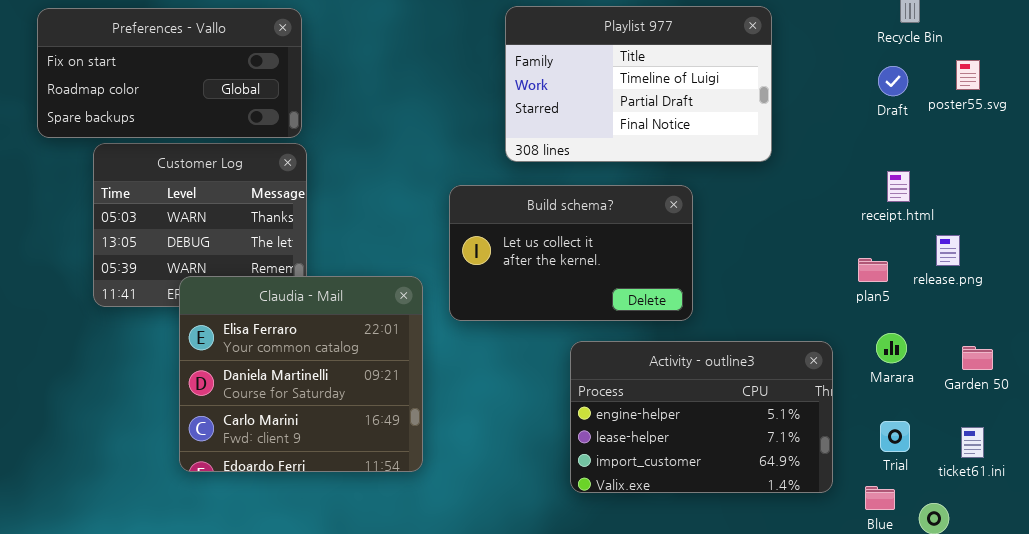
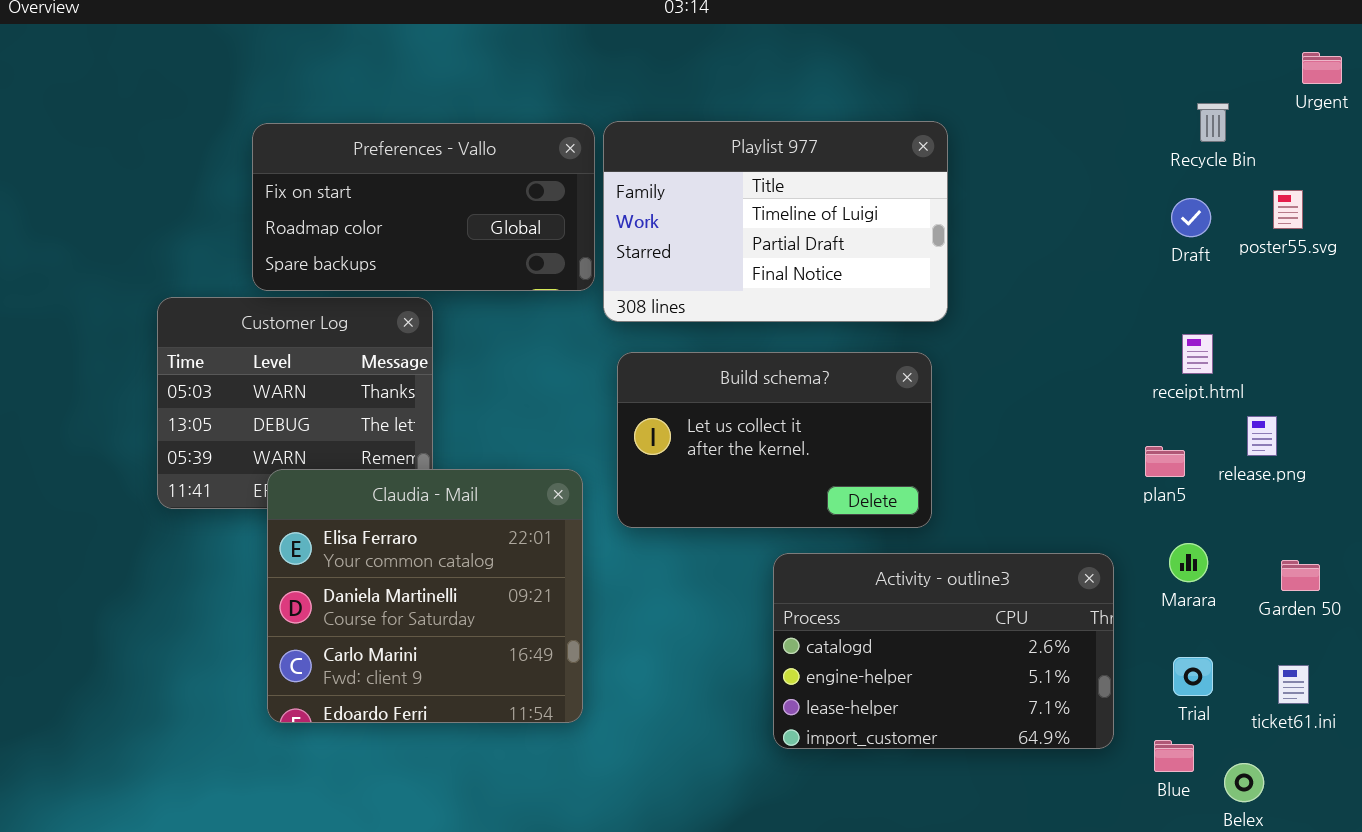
Playlist 977: [505,6,772,162] -> [603,121,948,322], moved
Preferences - Vallo: [37,8,302,138] -> [252,123,595,291], moved
Activity - outline3: [570,341,833,493] -> [773,553,1114,749], scrolled up 1 row

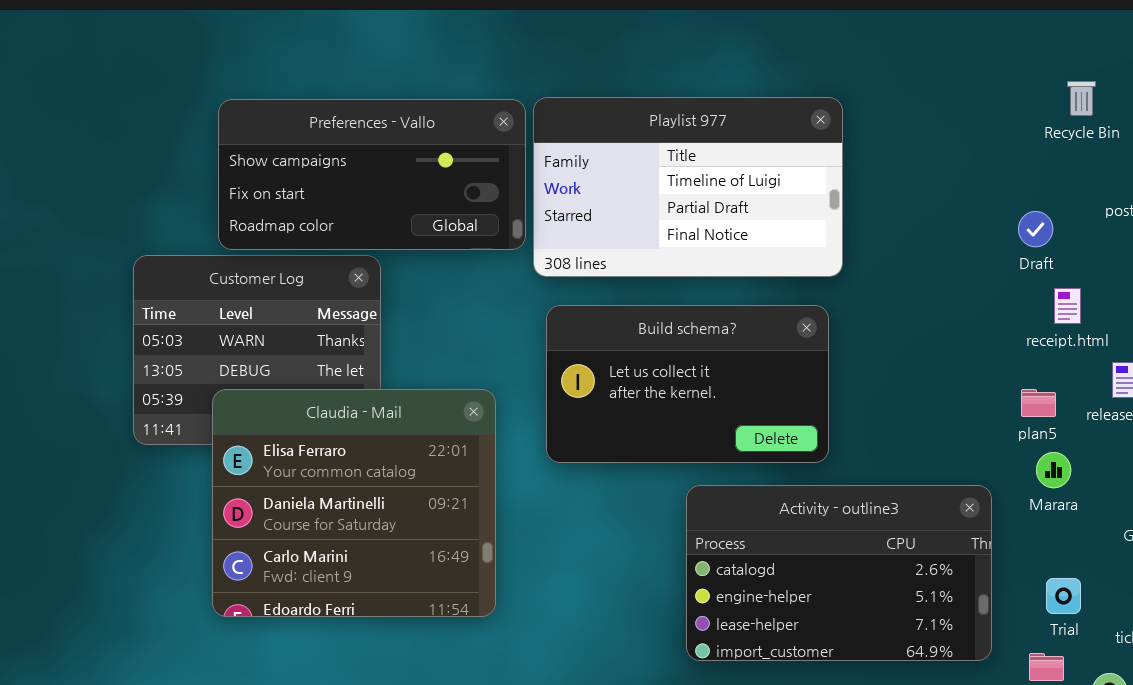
Preferences - Vallo: [252,123,595,291] -> [218,99,526,250], scrolled up 1 row
Draft: [1171,198,1211,237] -> [1018,211,1053,247], moved
Claudia - Mail: [267,469,583,723] -> [212,389,496,617], moved
Marara: [1169,543,1208,582] -> [1036,452,1071,488], moved

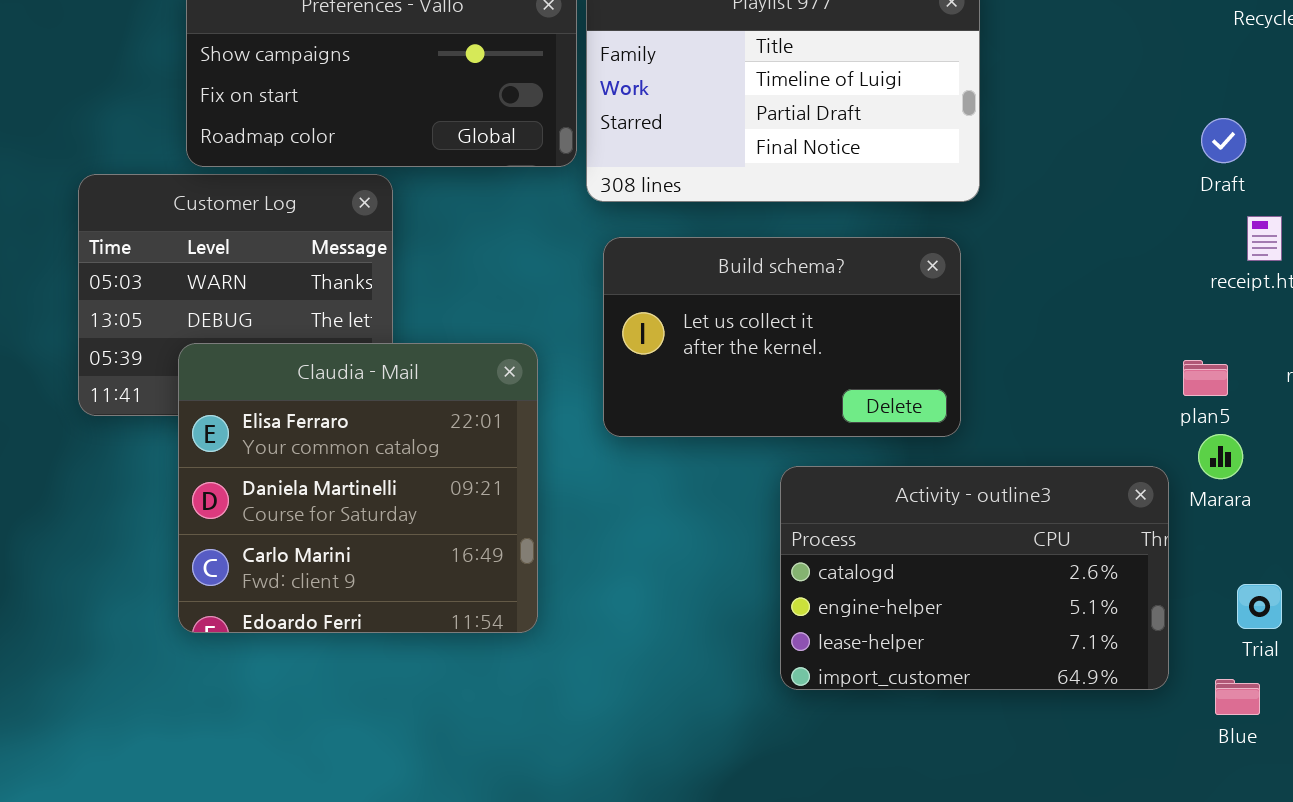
plan5: [1021,389,1056,417] -> [1183,360,1228,396], moved
Marara: [1036,452,1071,488] -> [1198,434,1243,479], moved

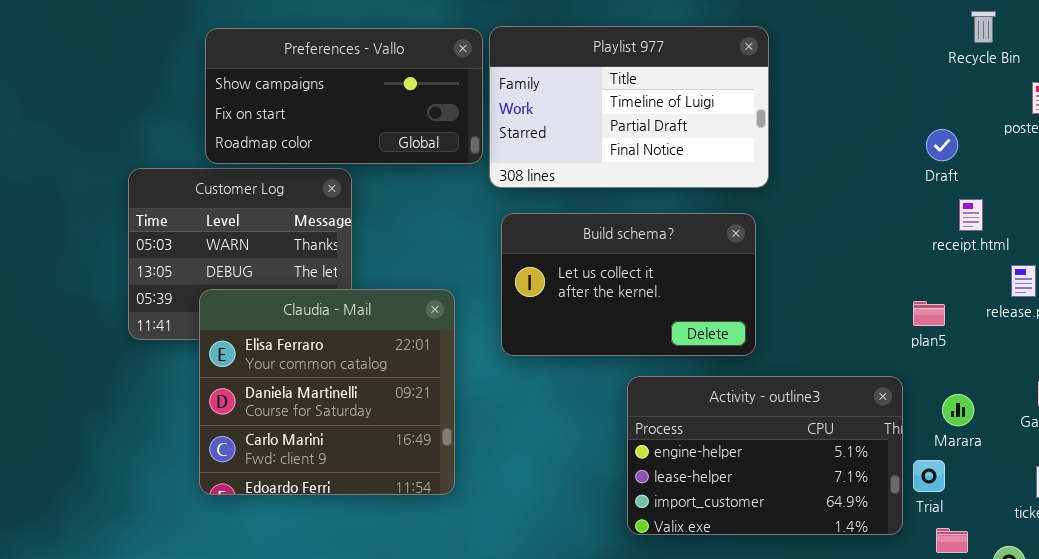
Marara: [1198,434,1243,479] -> [942,394,974,426], moved
Activity - outline3: [780,466,1169,690] -> [627,376,903,535], scrolled down 1 row
Trial: [1237,584,1282,629] -> [913,460,945,492], moved

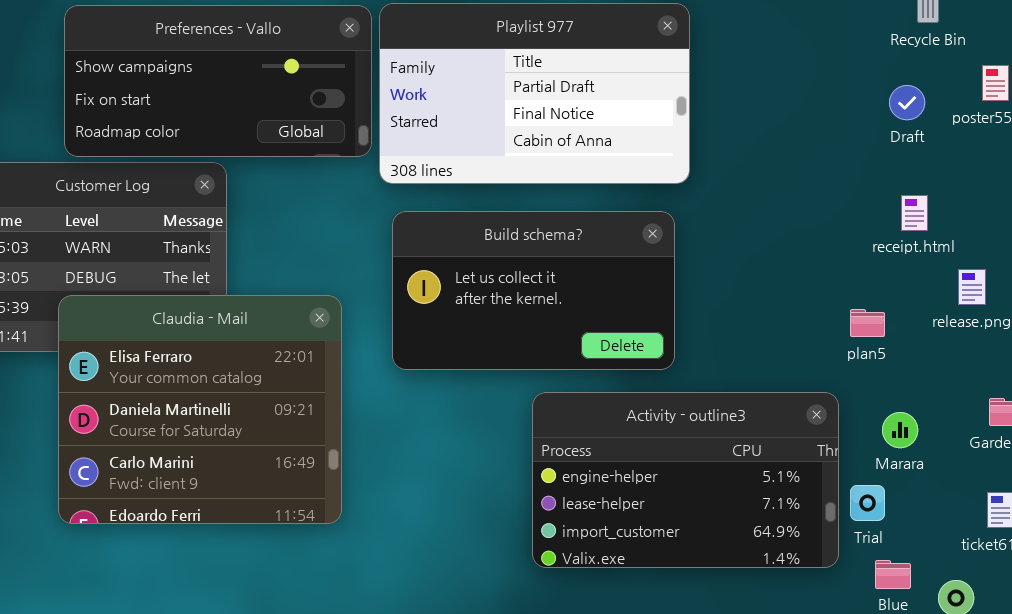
Playlist 977: [489,26,769,188] -> [379,3,690,184], scrolled down 1 row
Draft: [926,129,958,161] -> [889,85,925,120], moved

